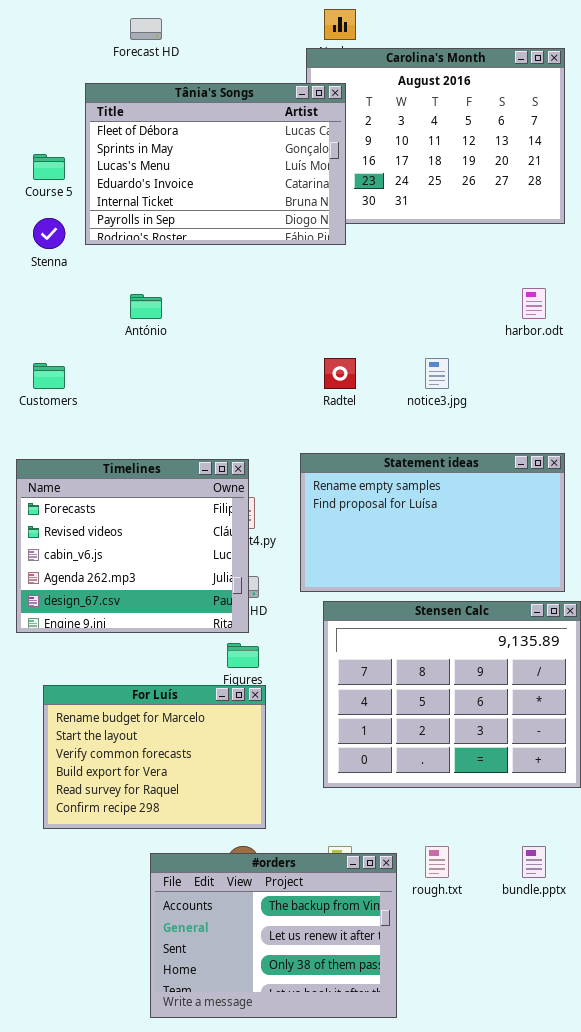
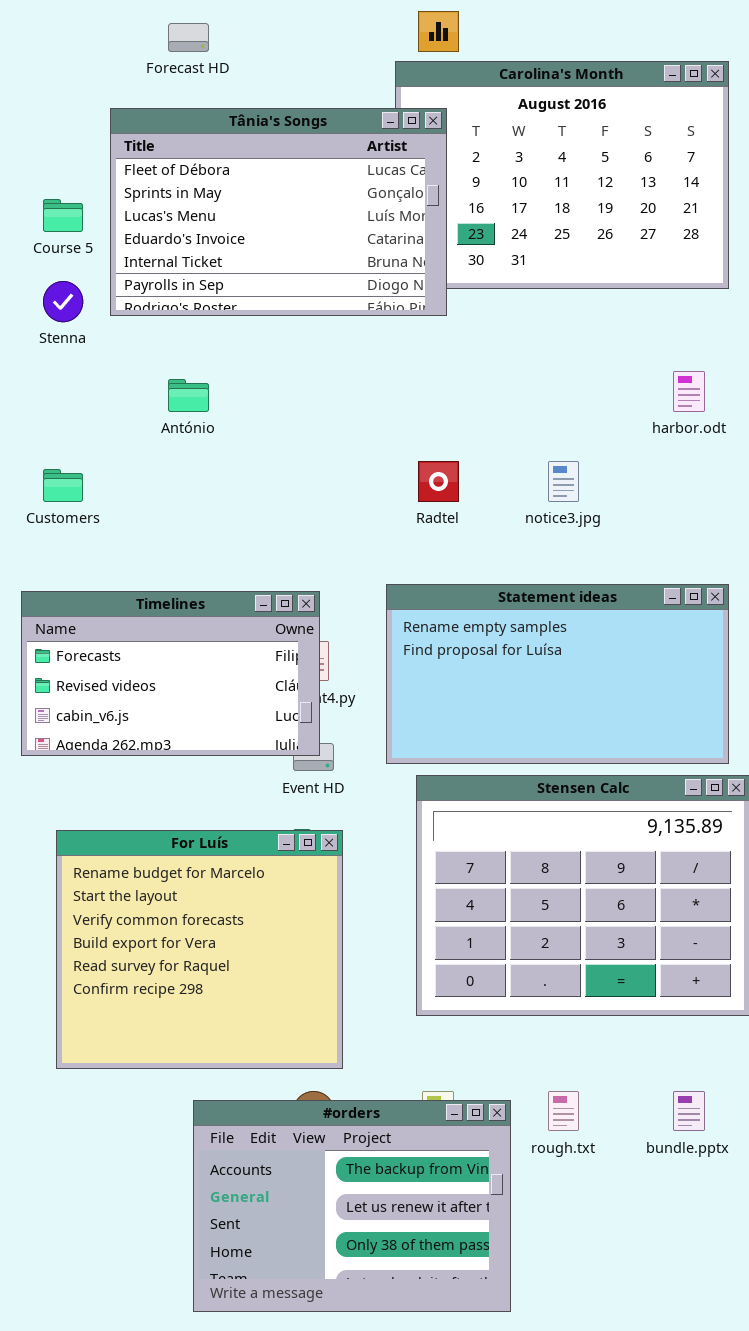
Timelines: [16,459,249,633] -> [21,591,320,756], resized
For Luís: [43,685,266,829] -> [56,830,343,1069], resized

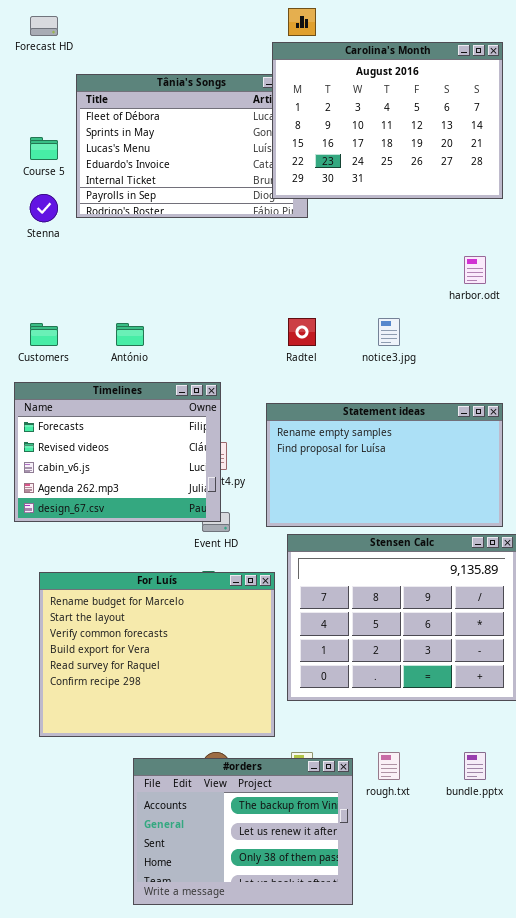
Forecast HD: [168,23,209,52] -> [30,16,58,36], moved
Carolina's Month: [395,61,729,289] -> [272,42,503,199], raised
António: [168,379,209,412] -> [116,323,144,346], moved
Timelines: [21,591,320,756] -> [14,382,221,522], resized
For Luís: [56,830,343,1069] -> [39,572,275,737], resized

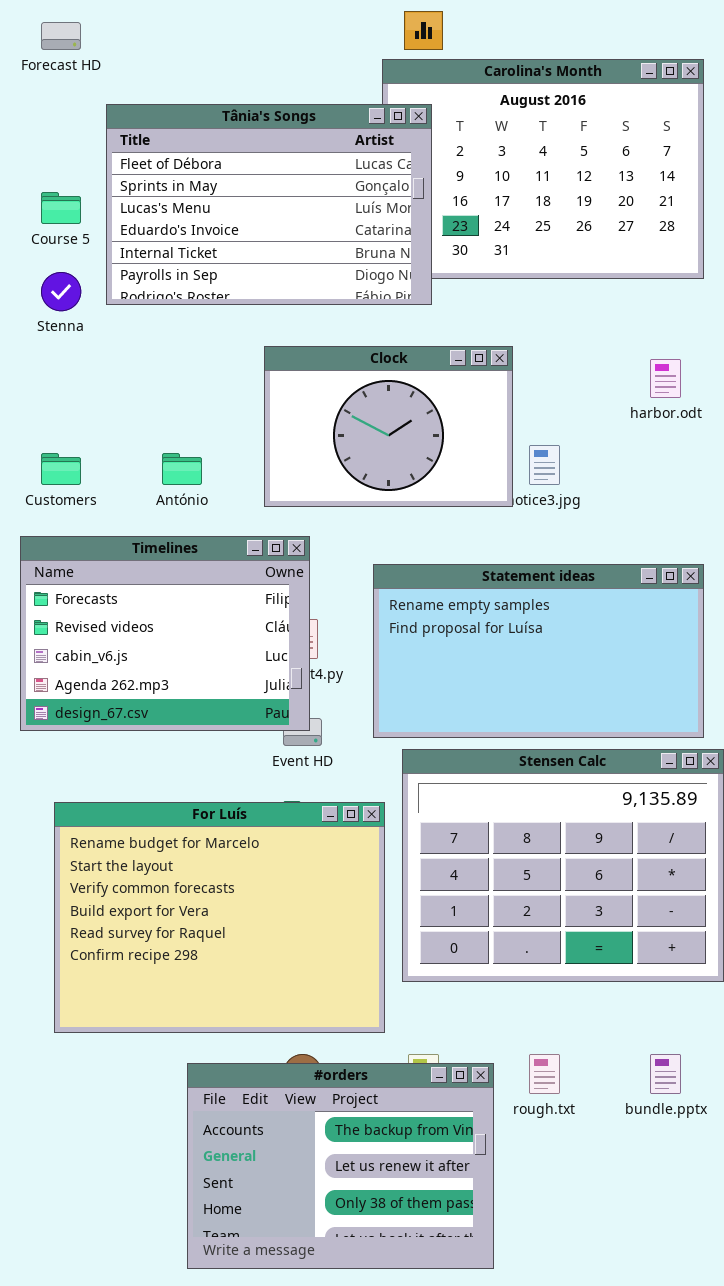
Tânia's Songs: [76,74,308,218] -> [106,104,432,305], raised
Clock: none -> [264,346,513,507], opened

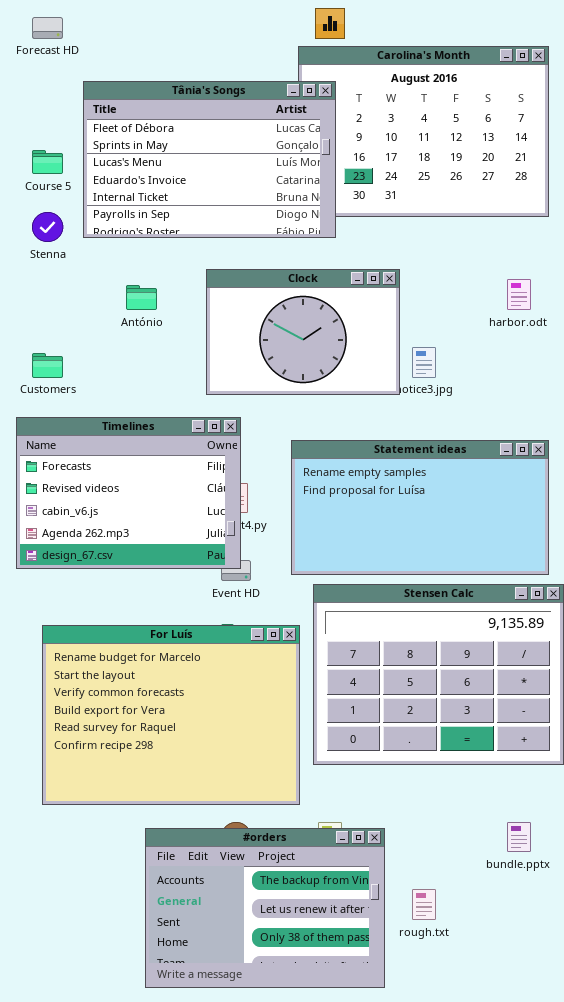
António: [162,453,202,485] -> [126,285,157,310], moved
rough.txt: [529,1054,560,1094] -> [412,889,436,920], moved

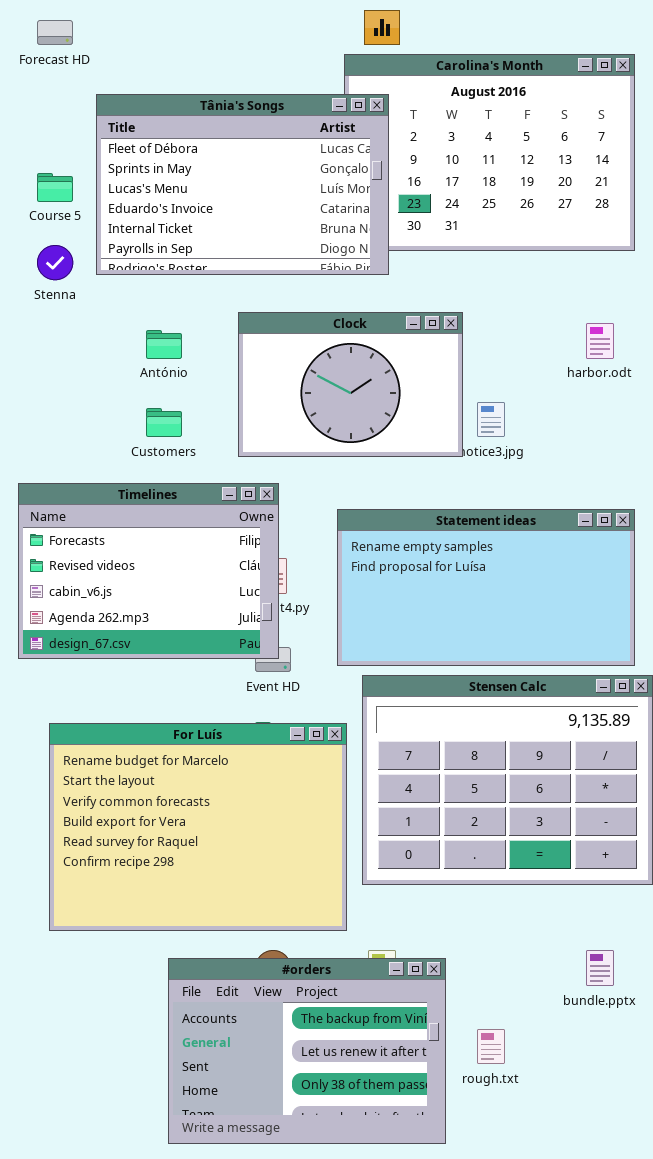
Customers: [32,353,63,378] -> [146,408,182,437], moved

